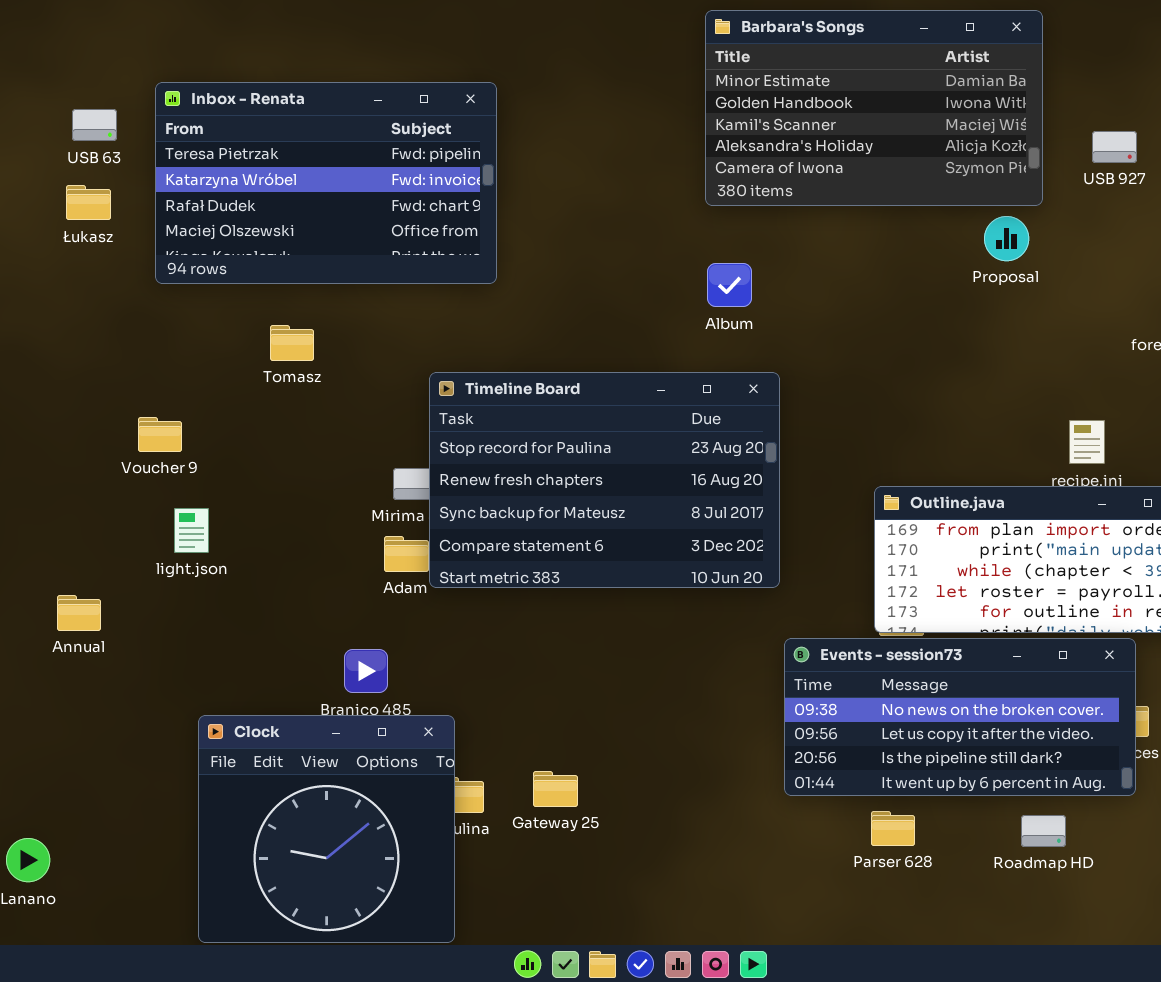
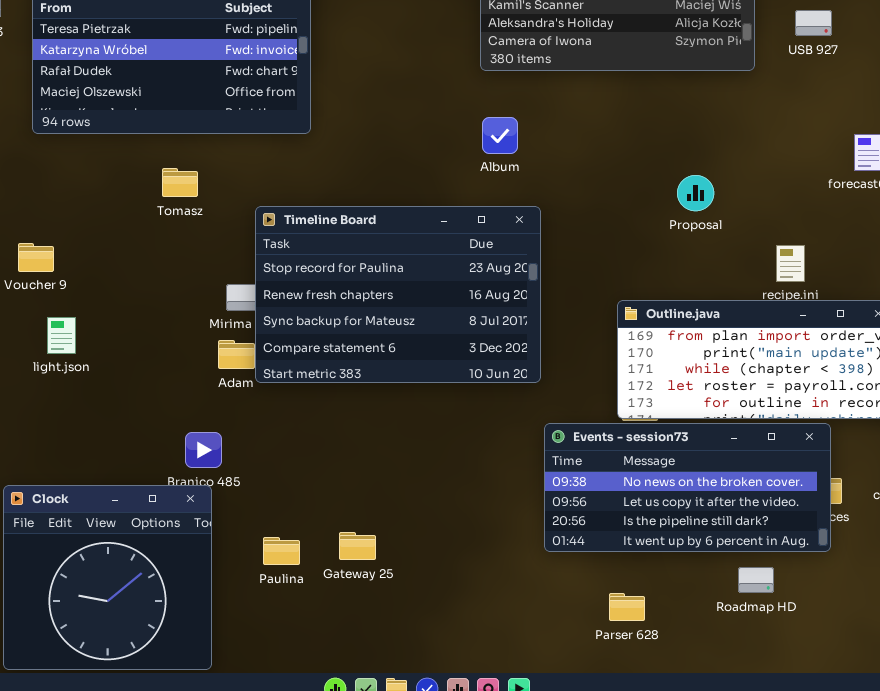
Proposal: [984,216,1029,261] -> [677,175,714,211], moved
Tomasz: [270,325,314,361] -> [162,168,198,197], moved
Clock: [198,715,455,943] -> [3,485,212,670], moved
Parser 628: [871,811,915,846] -> [609,593,645,621], moved

